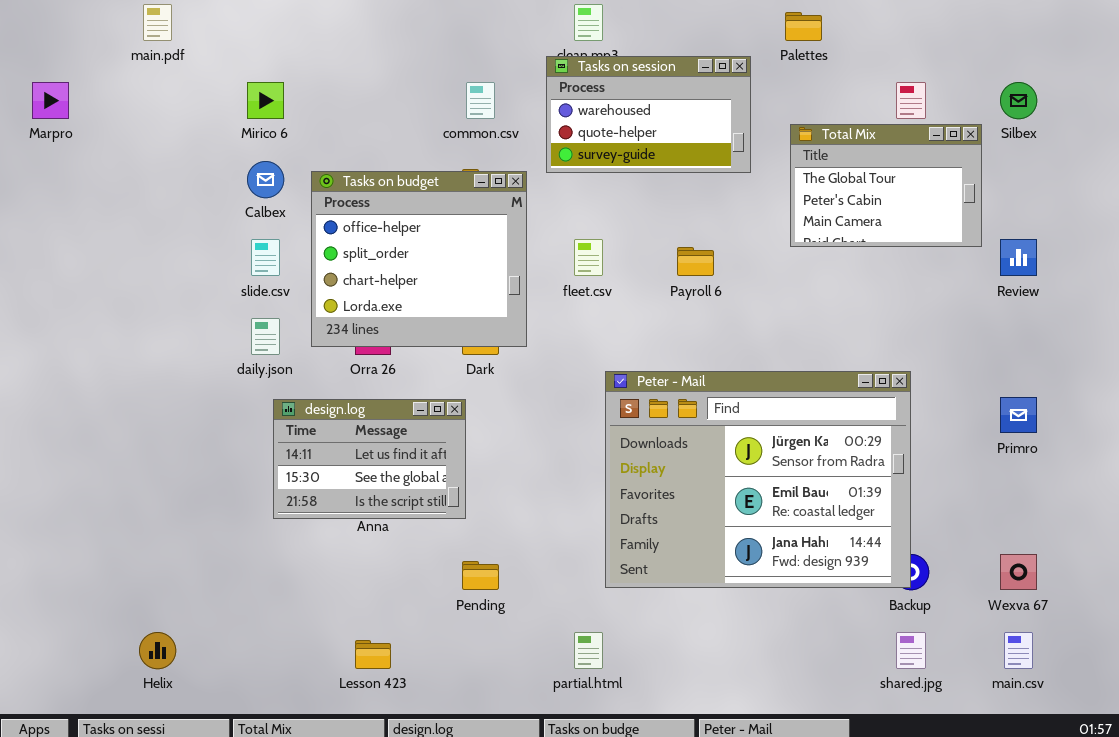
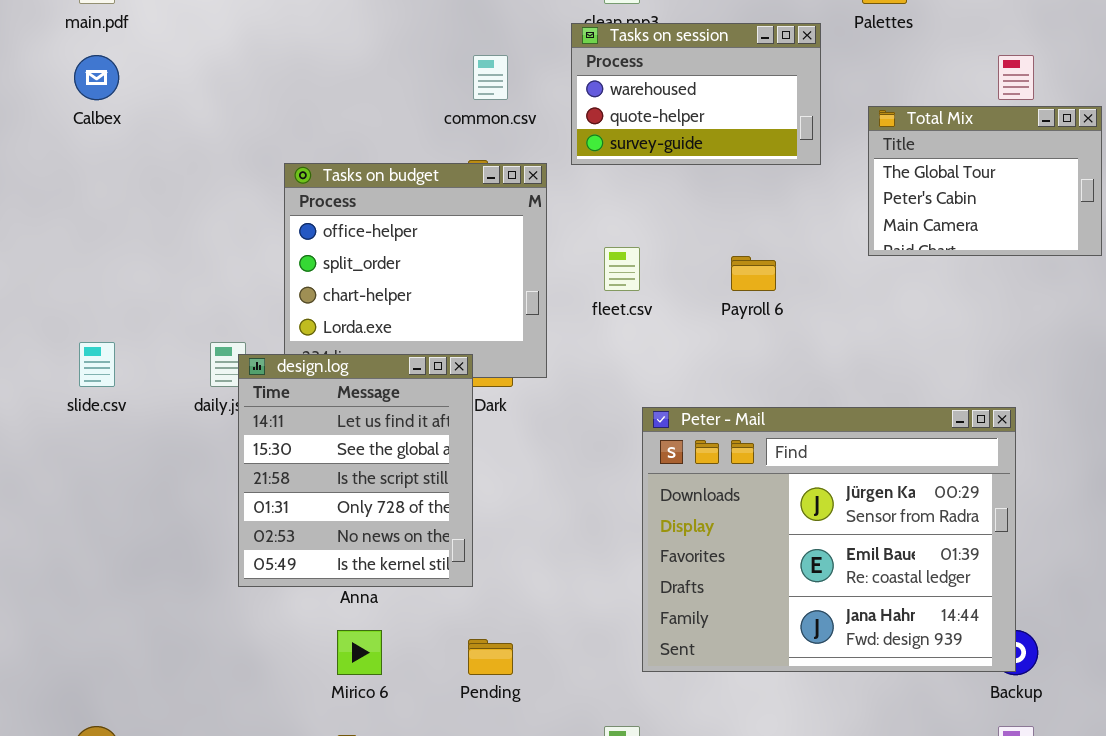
Mirico 6: [247,82,284,119] -> [337,630,382,675], moved
Calbex: [247,161,284,198] -> [74,55,119,100], moved
slide.csv: [251,239,280,276] -> [79,342,115,387], moved
design.log: [273,399,466,519] -> [238,354,473,587], resized

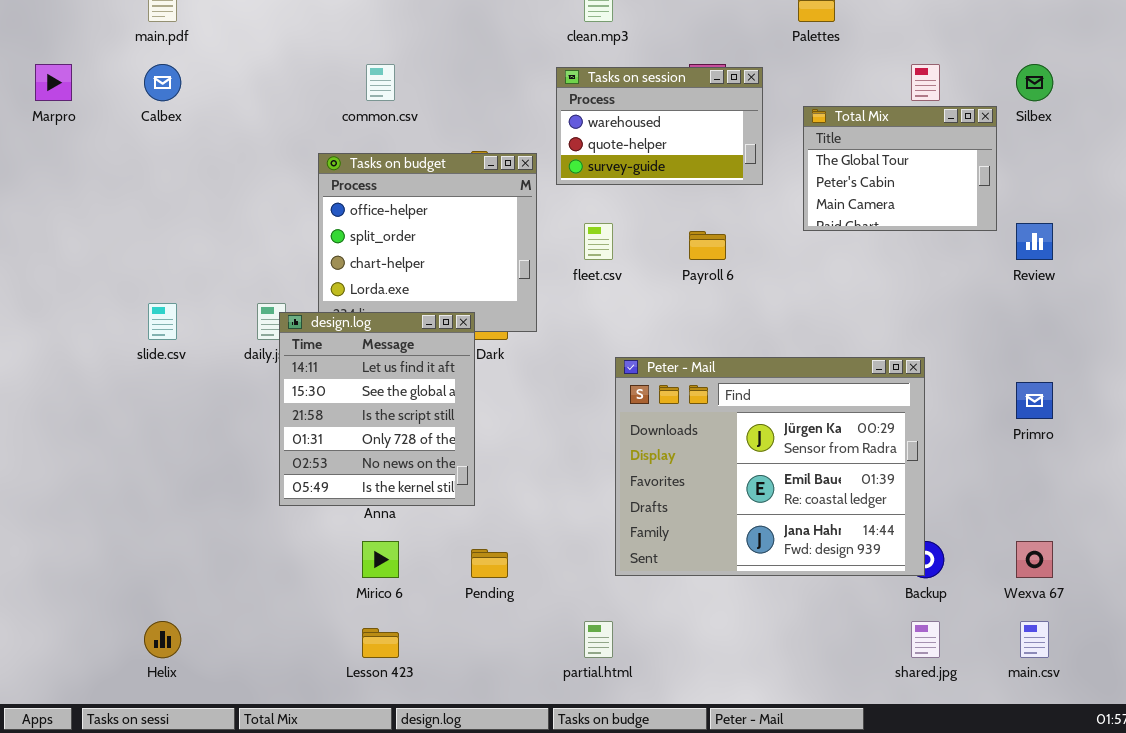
Tasks on session: [571,23,821,165] -> [556,67,763,185], moved
common.csv: [473,55,508,100] -> [366,64,395,101], moved

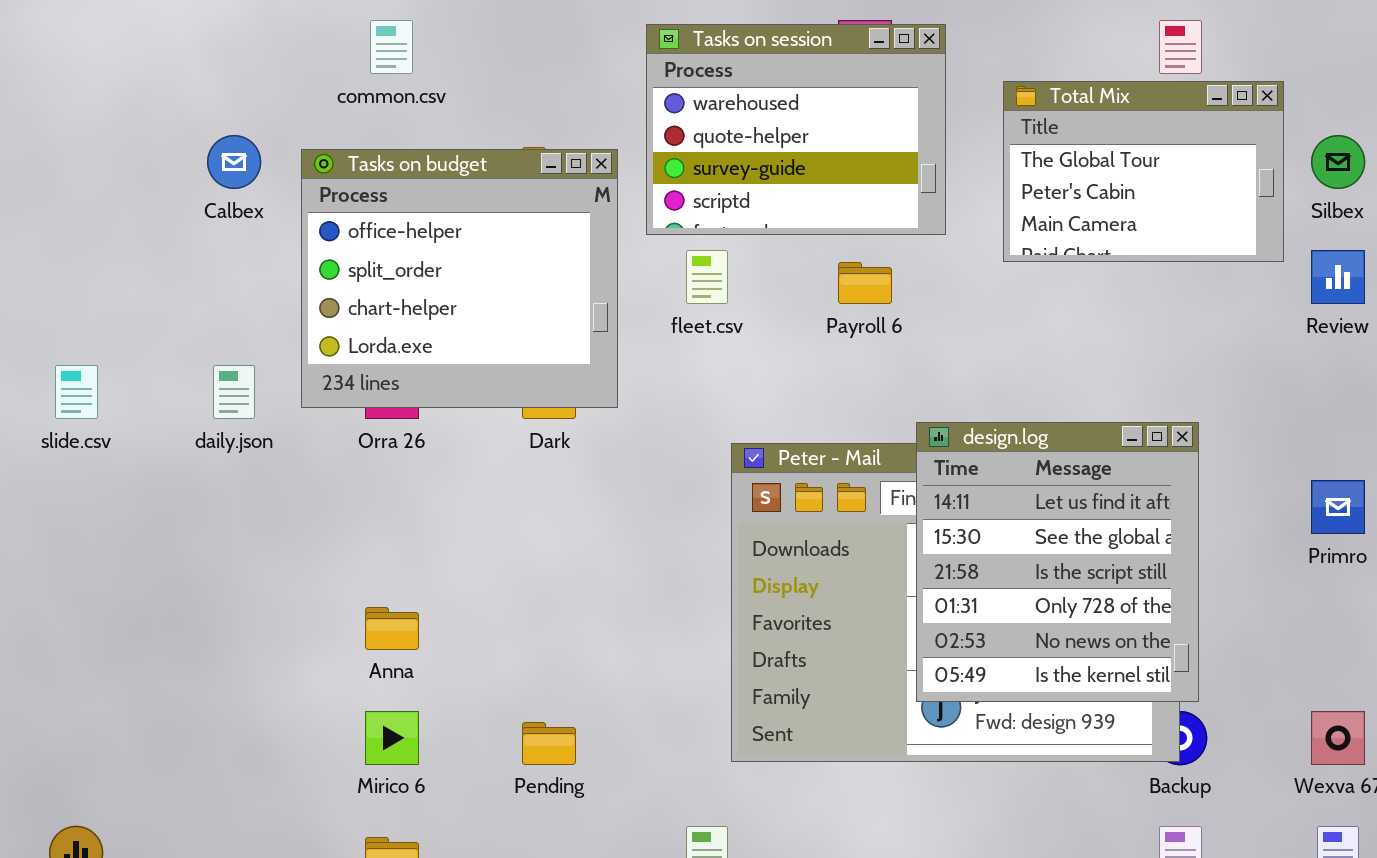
Calbex: [144,64,181,101] -> [207,135,261,189], moved
Silbex: [1016,64,1053,101] -> [1311,135,1365,189], moved
Tasks on session: [556,67,763,185] -> [646,24,946,235], resized
design.log: [279,312,475,506] -> [916,422,1199,702], moved

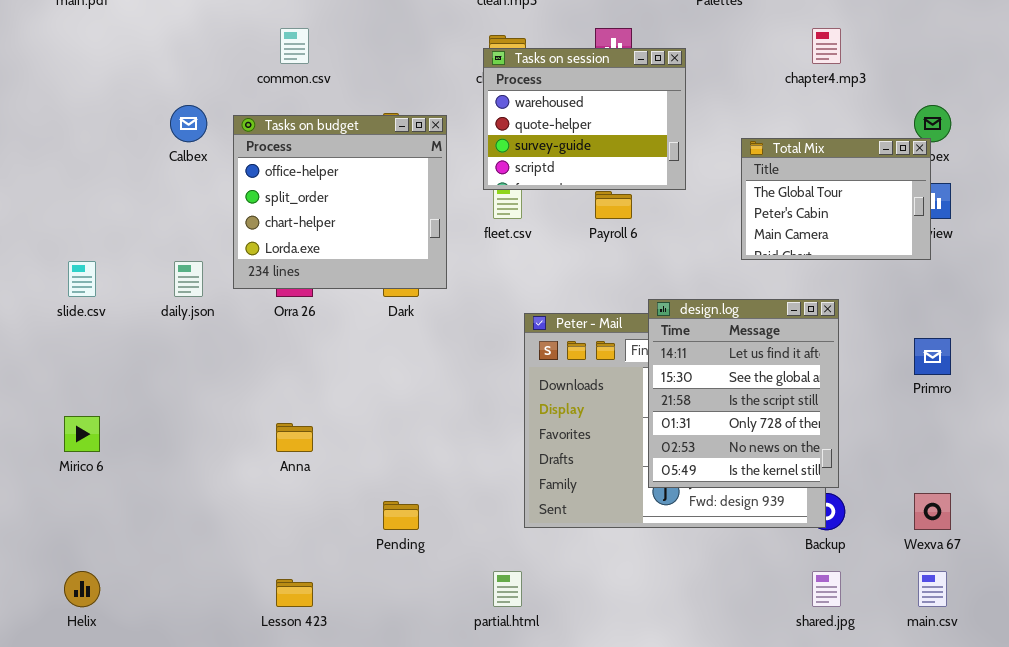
Tasks on session: [646,24,946,235] -> [483,48,686,190], moved
Total Mix: [1003,81,1284,262] -> [741,138,931,260], moved
Mirico 6: [365,711,419,765] -> [64,416,100,452], moved

